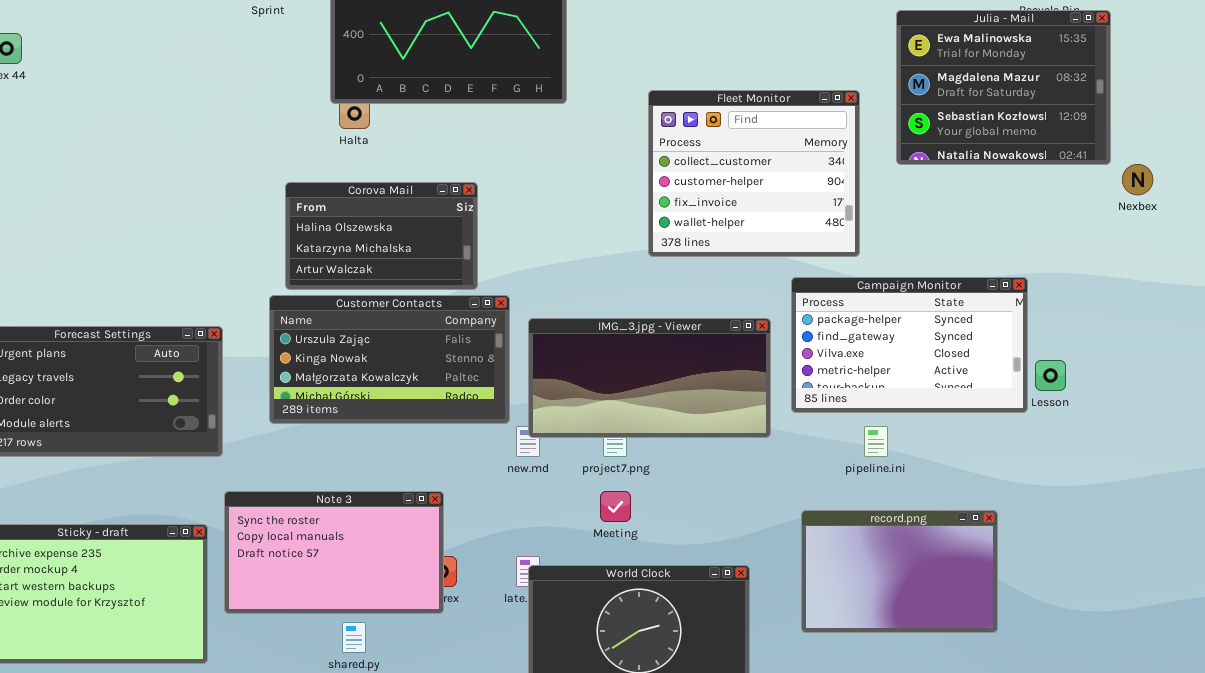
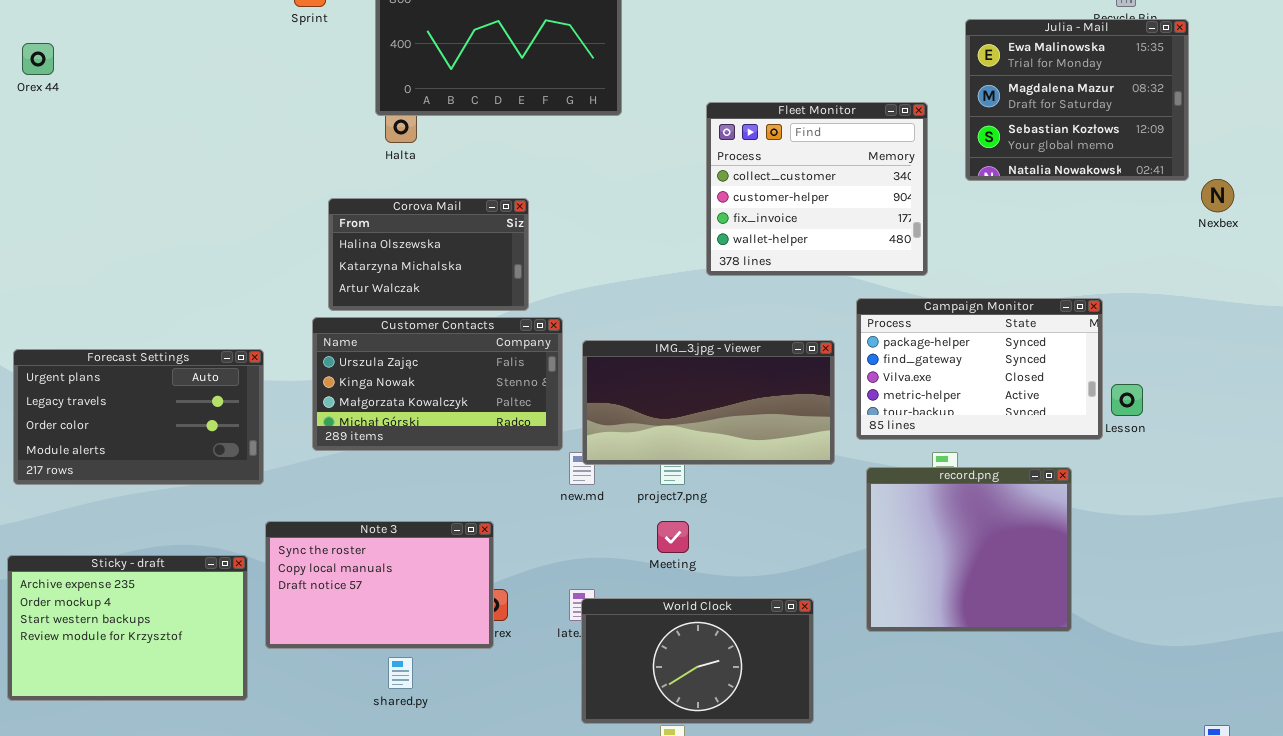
record.png: [801,510,998,633] -> [866,467,1072,632], moved, resized

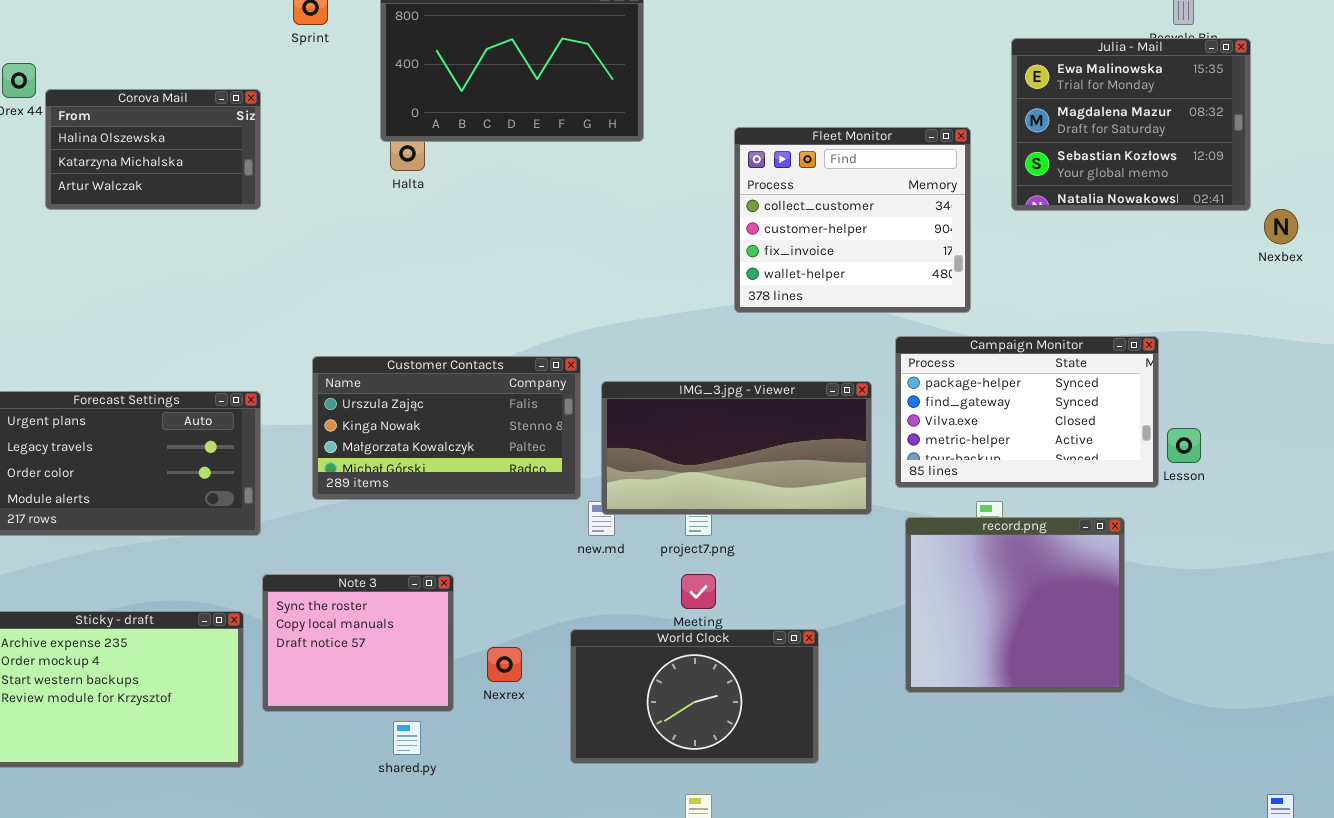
Corova Mail: [328,198,529,311] -> [45,89,261,210], moved
Note 3: [265,521,494,649] -> [262,574,454,712], resized
World Clock: [581,598,814,724] -> [570,629,819,764], moved

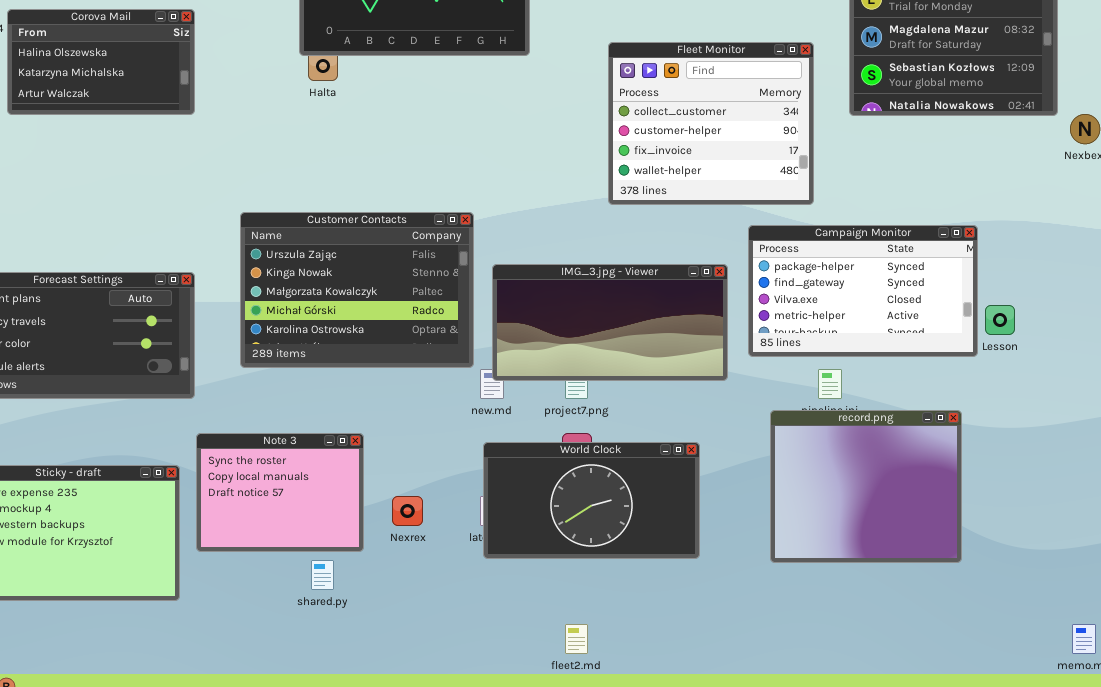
Customer Contacts: [312,356,581,500] -> [240,212,474,368], resized
record.png: [905,517,1125,693] -> [770,410,962,563], moved
World Clock: [570,629,819,764] -> [483,442,700,559], moved

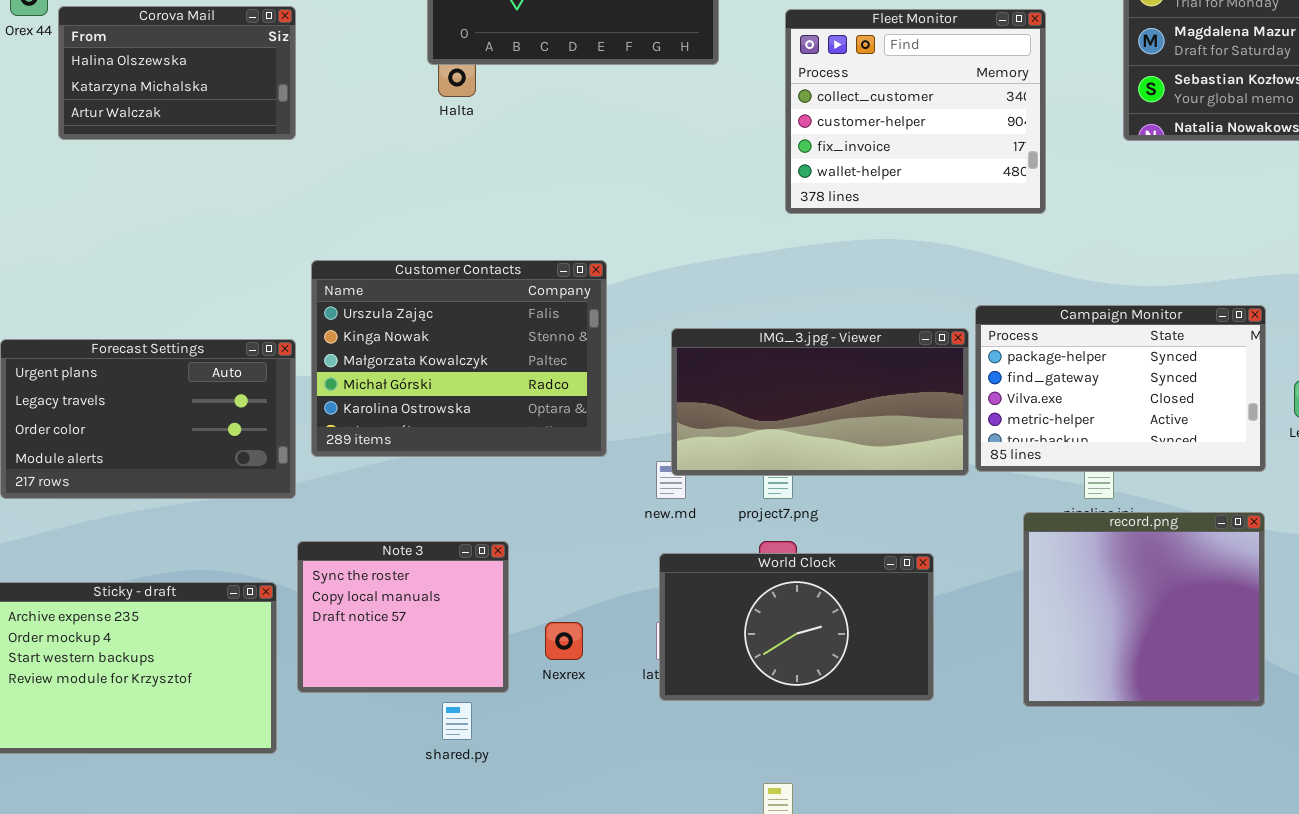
Fleet Monitor: [608,42,814,205] -> [785,9,1046,214], moved
Customer Contacts: [240,212,474,368] -> [311,260,607,457], moved
Campaign Monitor: [748,225,978,357] -> [975,305,1266,472], moved

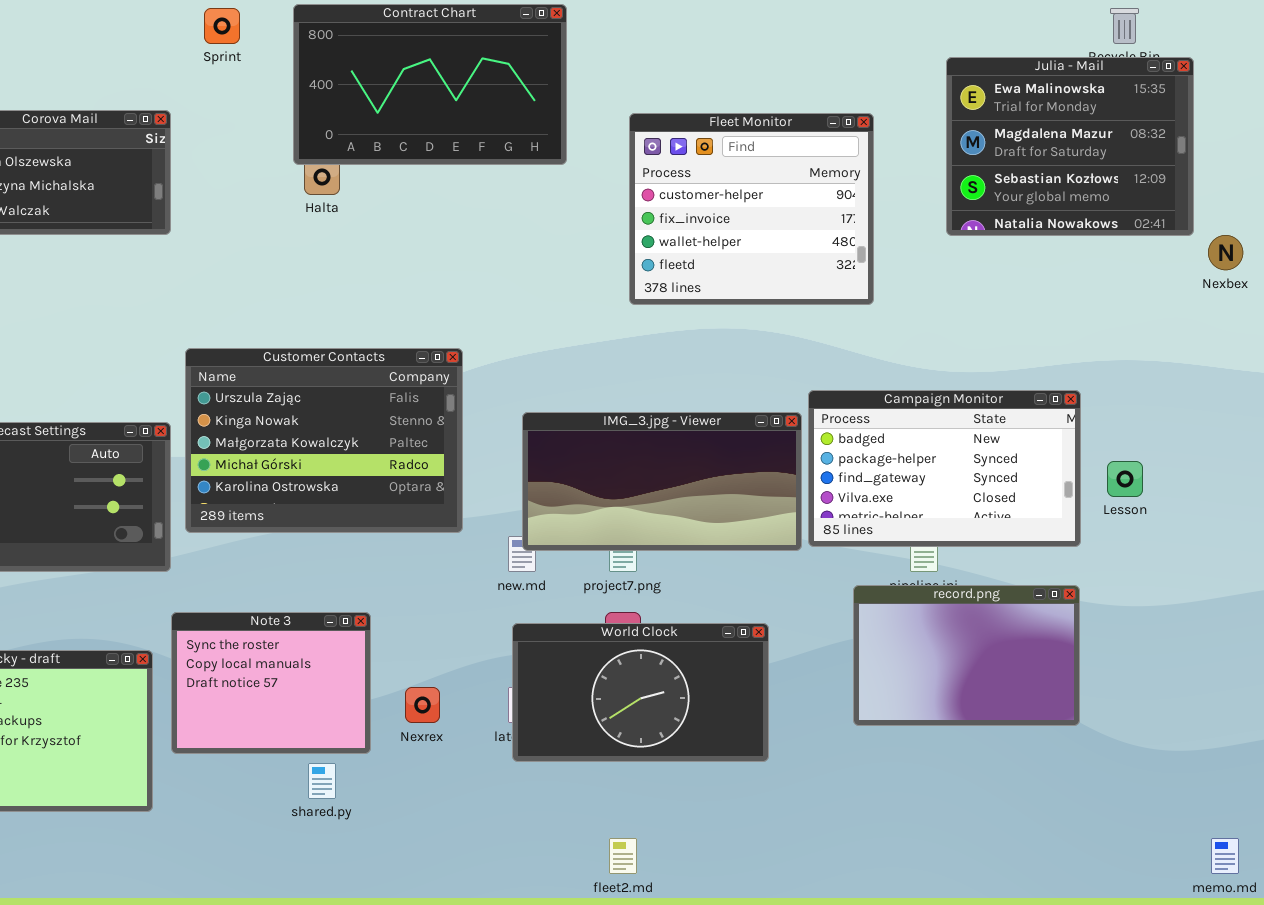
Fleet Monitor: [785,9,1046,214] -> [629,113,874,305], scrolled down 1 row
Campaign Monitor: [975,305,1266,472] -> [808,390,1081,547], scrolled up 1 row
record.png: [1023,512,1265,707] -> [853,585,1080,726], resized

